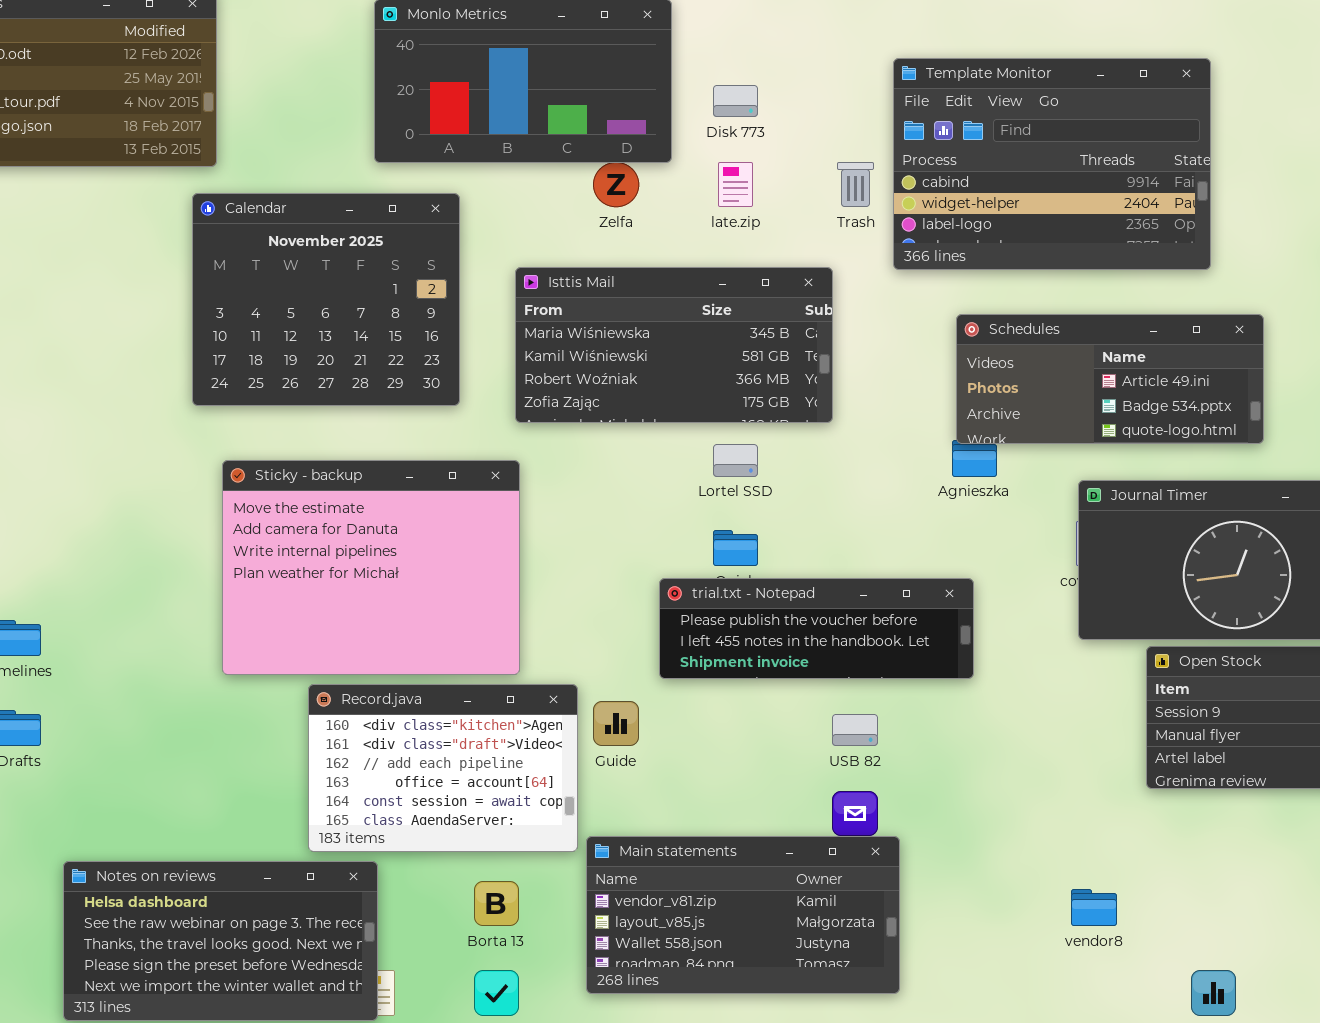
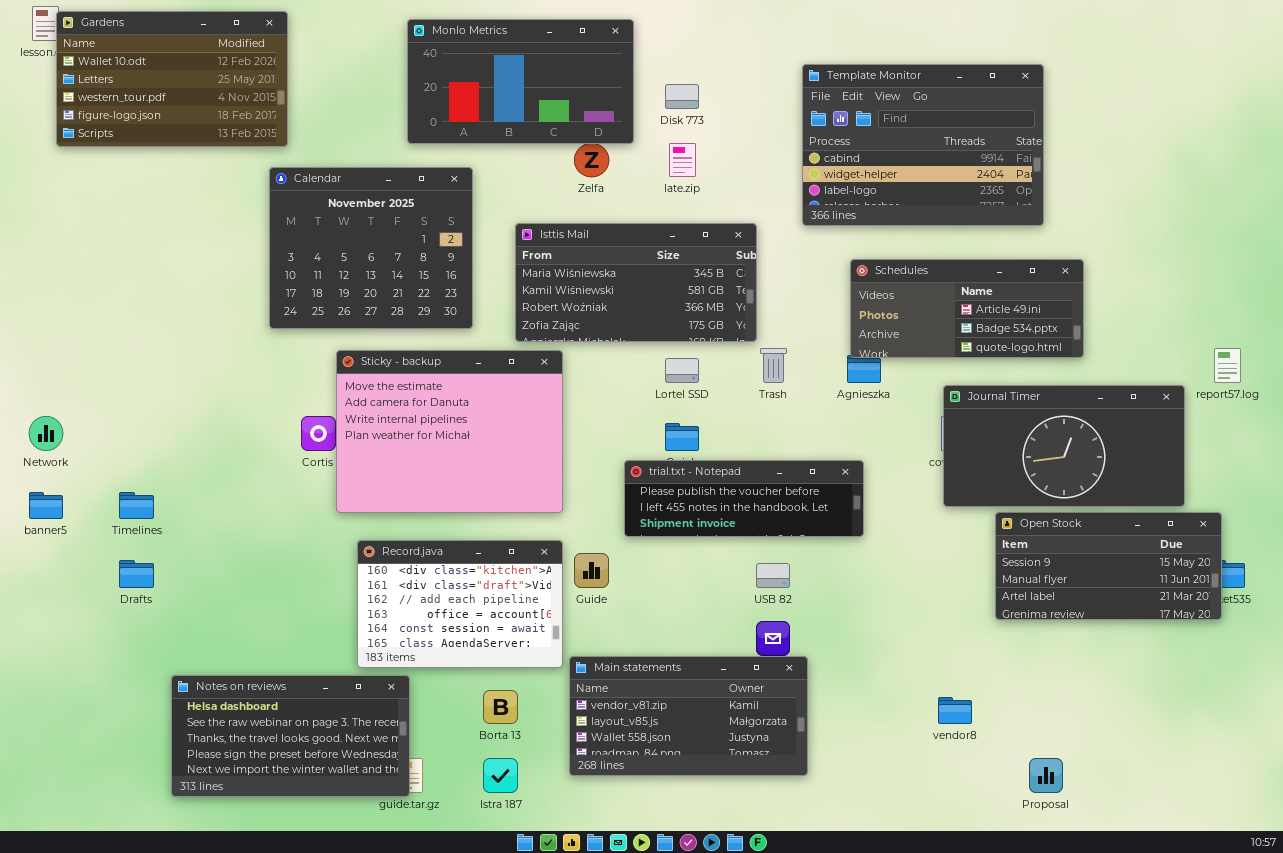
Trash: [837,162,874,207] -> [760,348,787,383], moved
Sticky - backup: [222,460,520,675] -> [336,350,563,513], moved

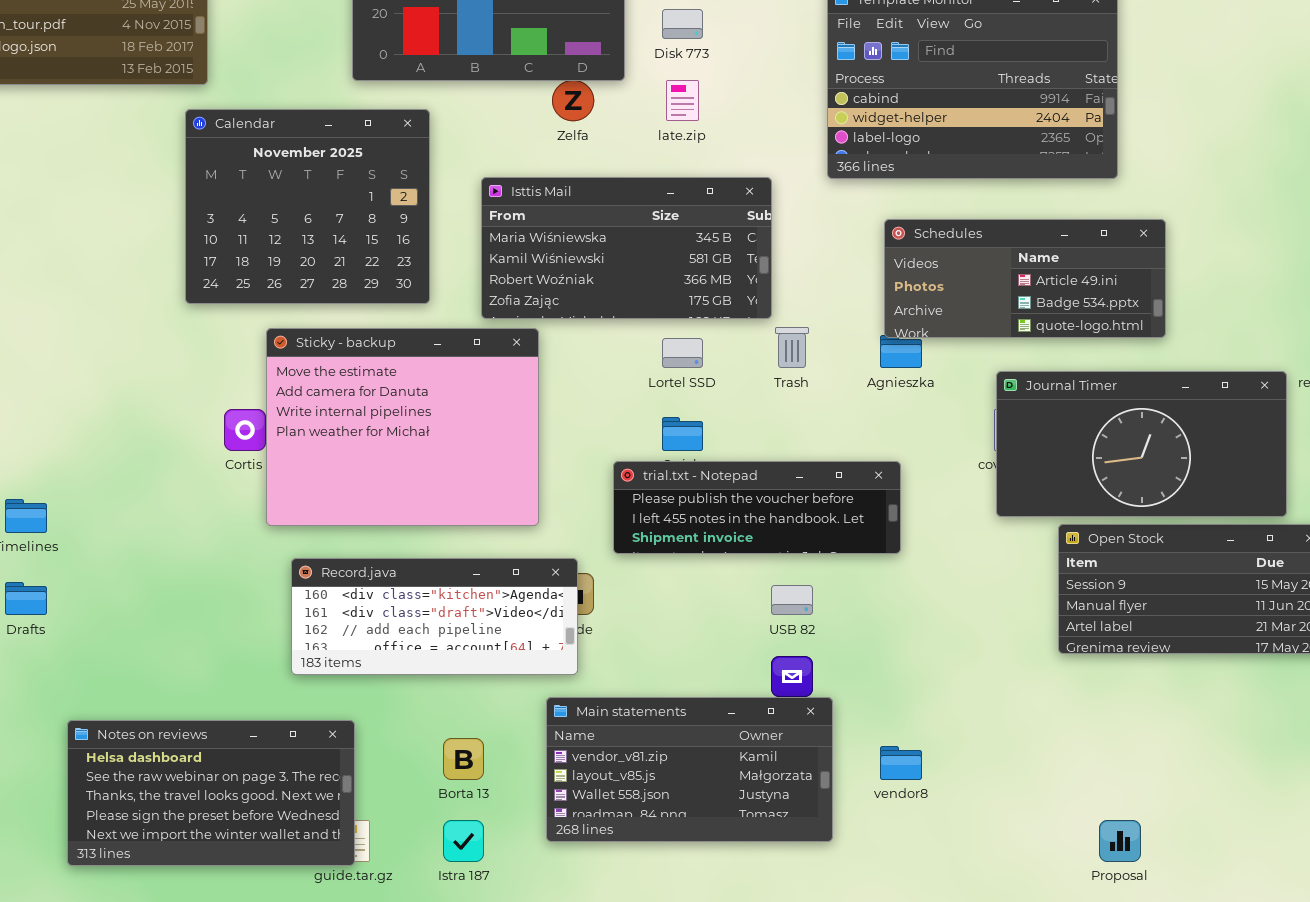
Record.java: [357,540,563,668] -> [291,558,578,675], resized
vendor8: [938,697,972,724] -> [880,746,922,780], moved

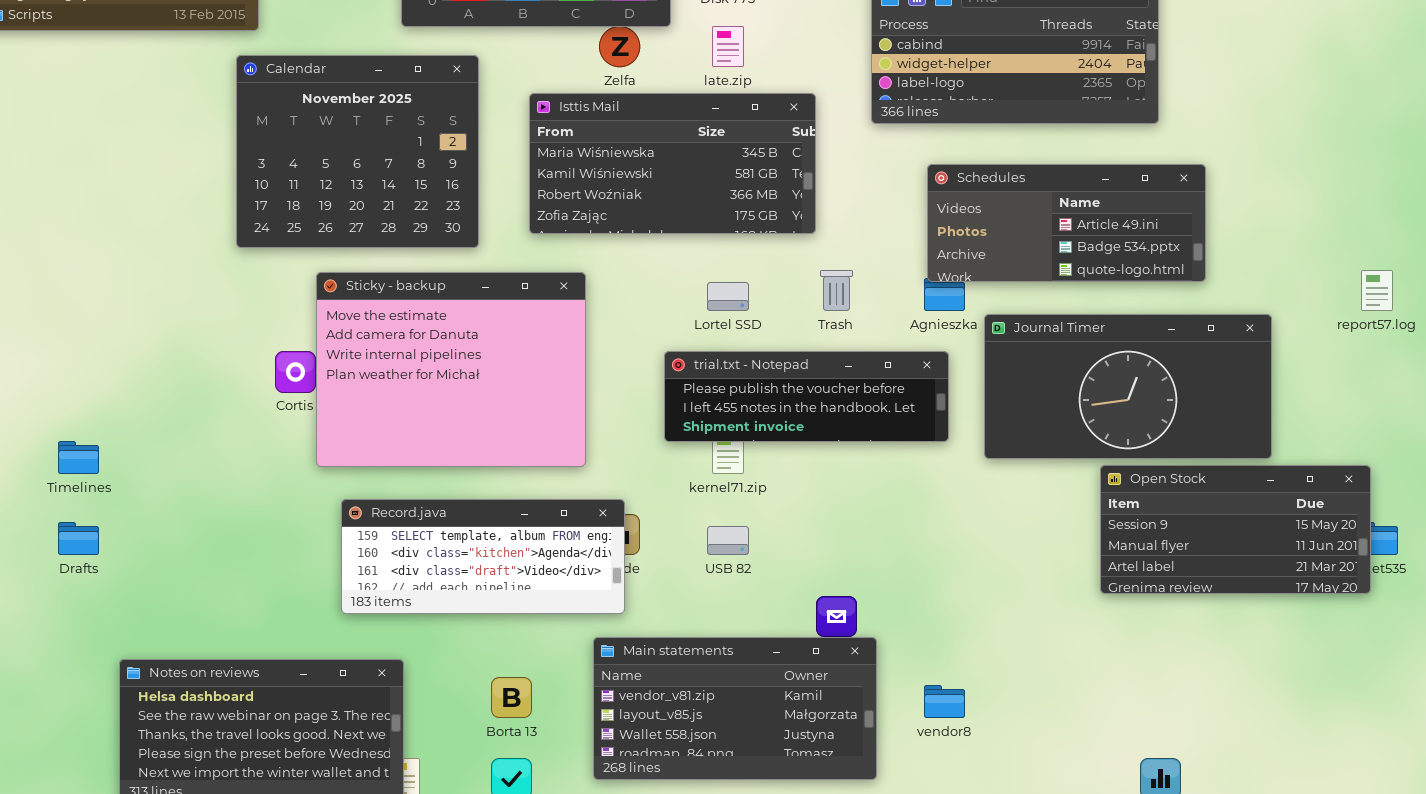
Isttis Mail: [481,177,772,319] -> [529,93,816,234], moved
Journal Timer: [996,371,1287,517] -> [984,314,1272,459], moved
trial.txt - Notepad: [613,461,901,554] -> [664,351,949,442], moved
Record.java: [291,558,578,675] -> [341,499,625,614], scrolled up 1 row
USB 82: [771,585,813,615] -> [707,526,749,555], moved

